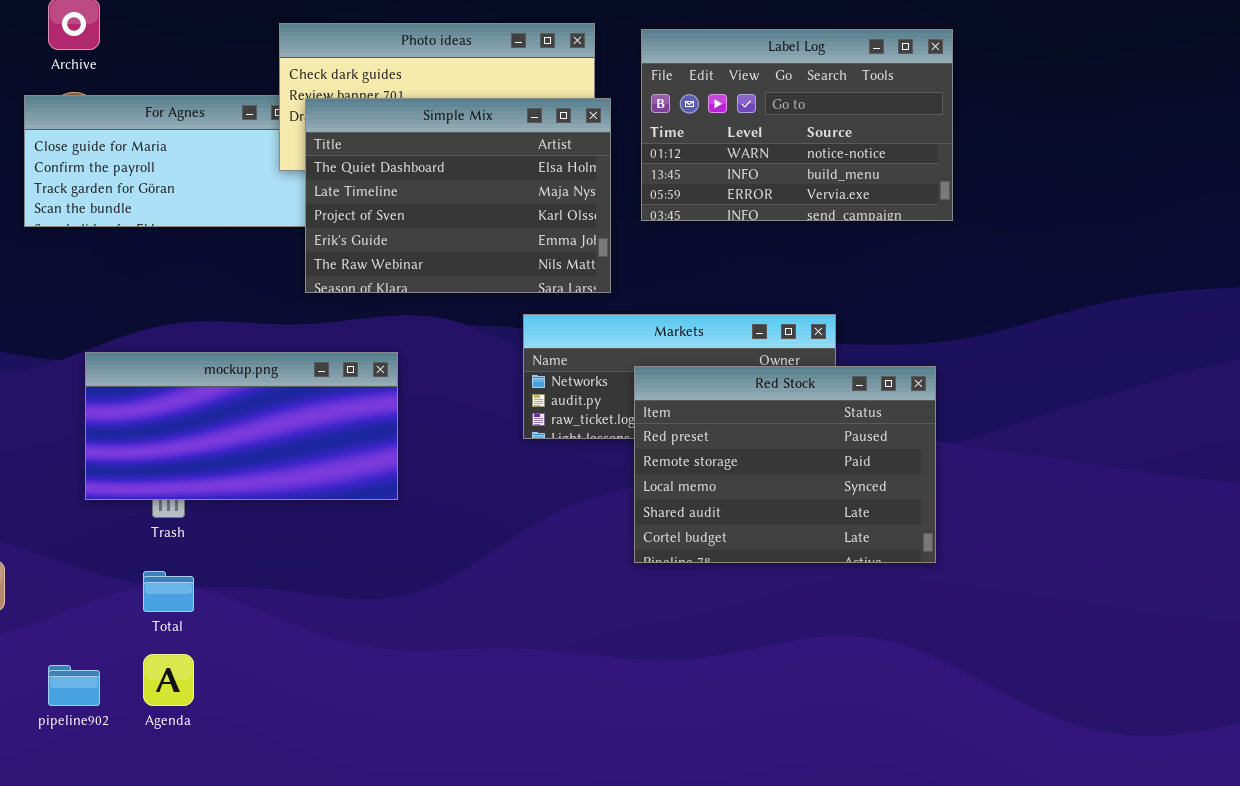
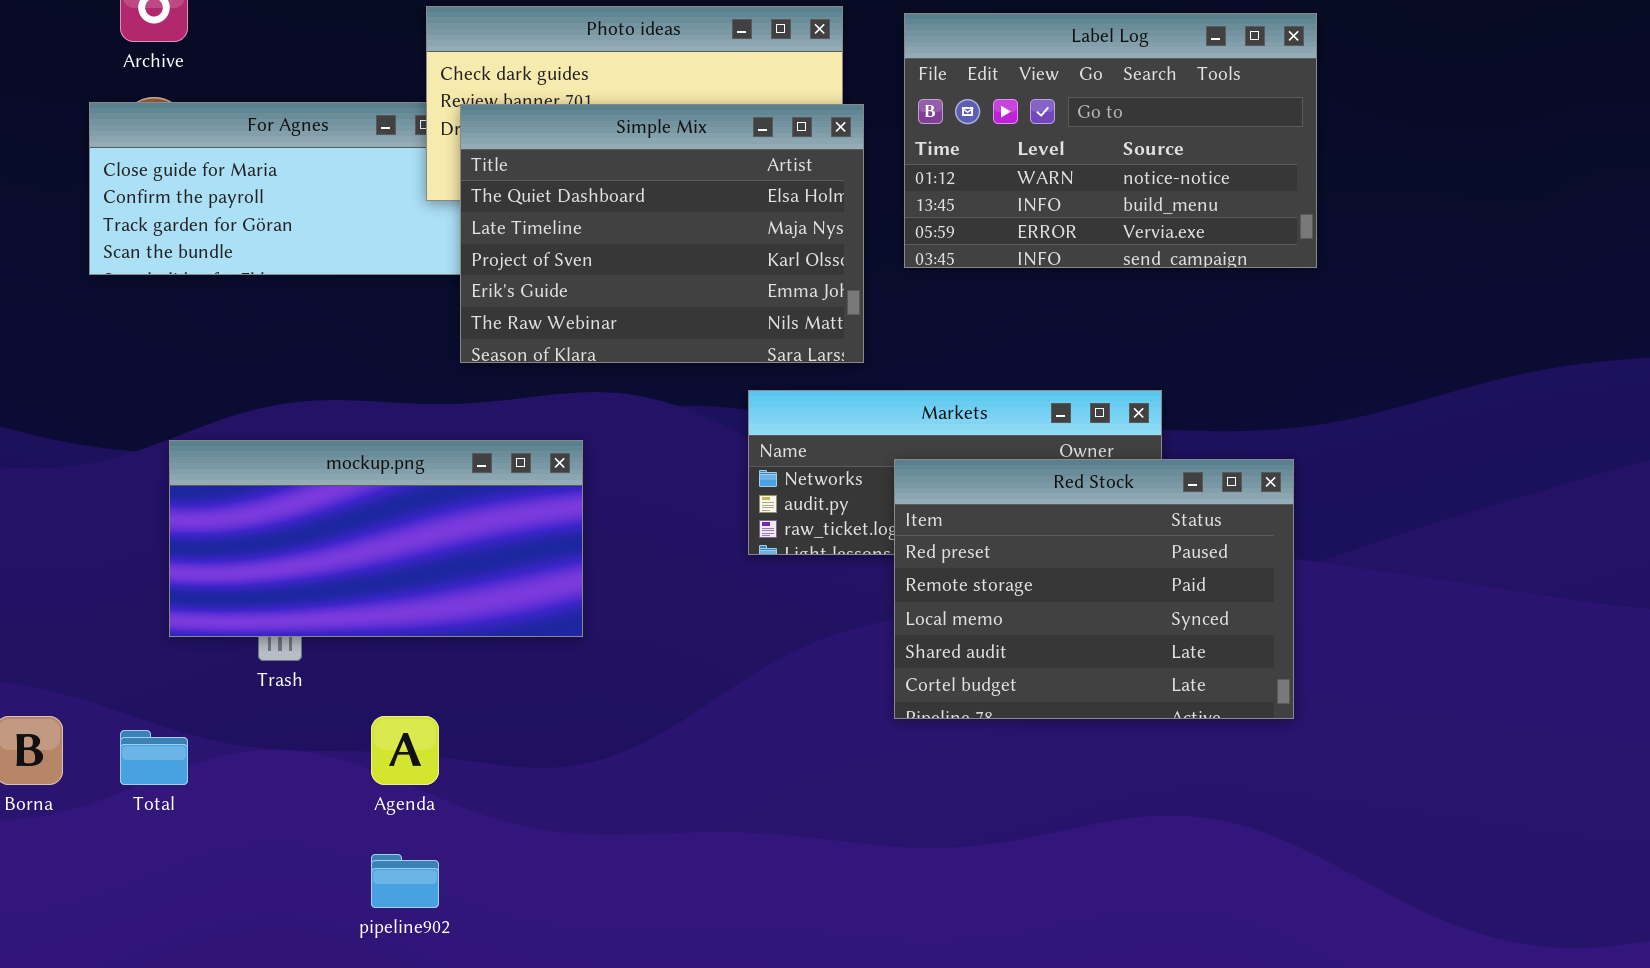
Total: [143,571,194,612] -> [120,730,188,785], moved
Agenda: [143,654,194,706] -> [371,716,439,785], moved
pipeline902: [48,665,100,706] -> [371,854,439,908], moved

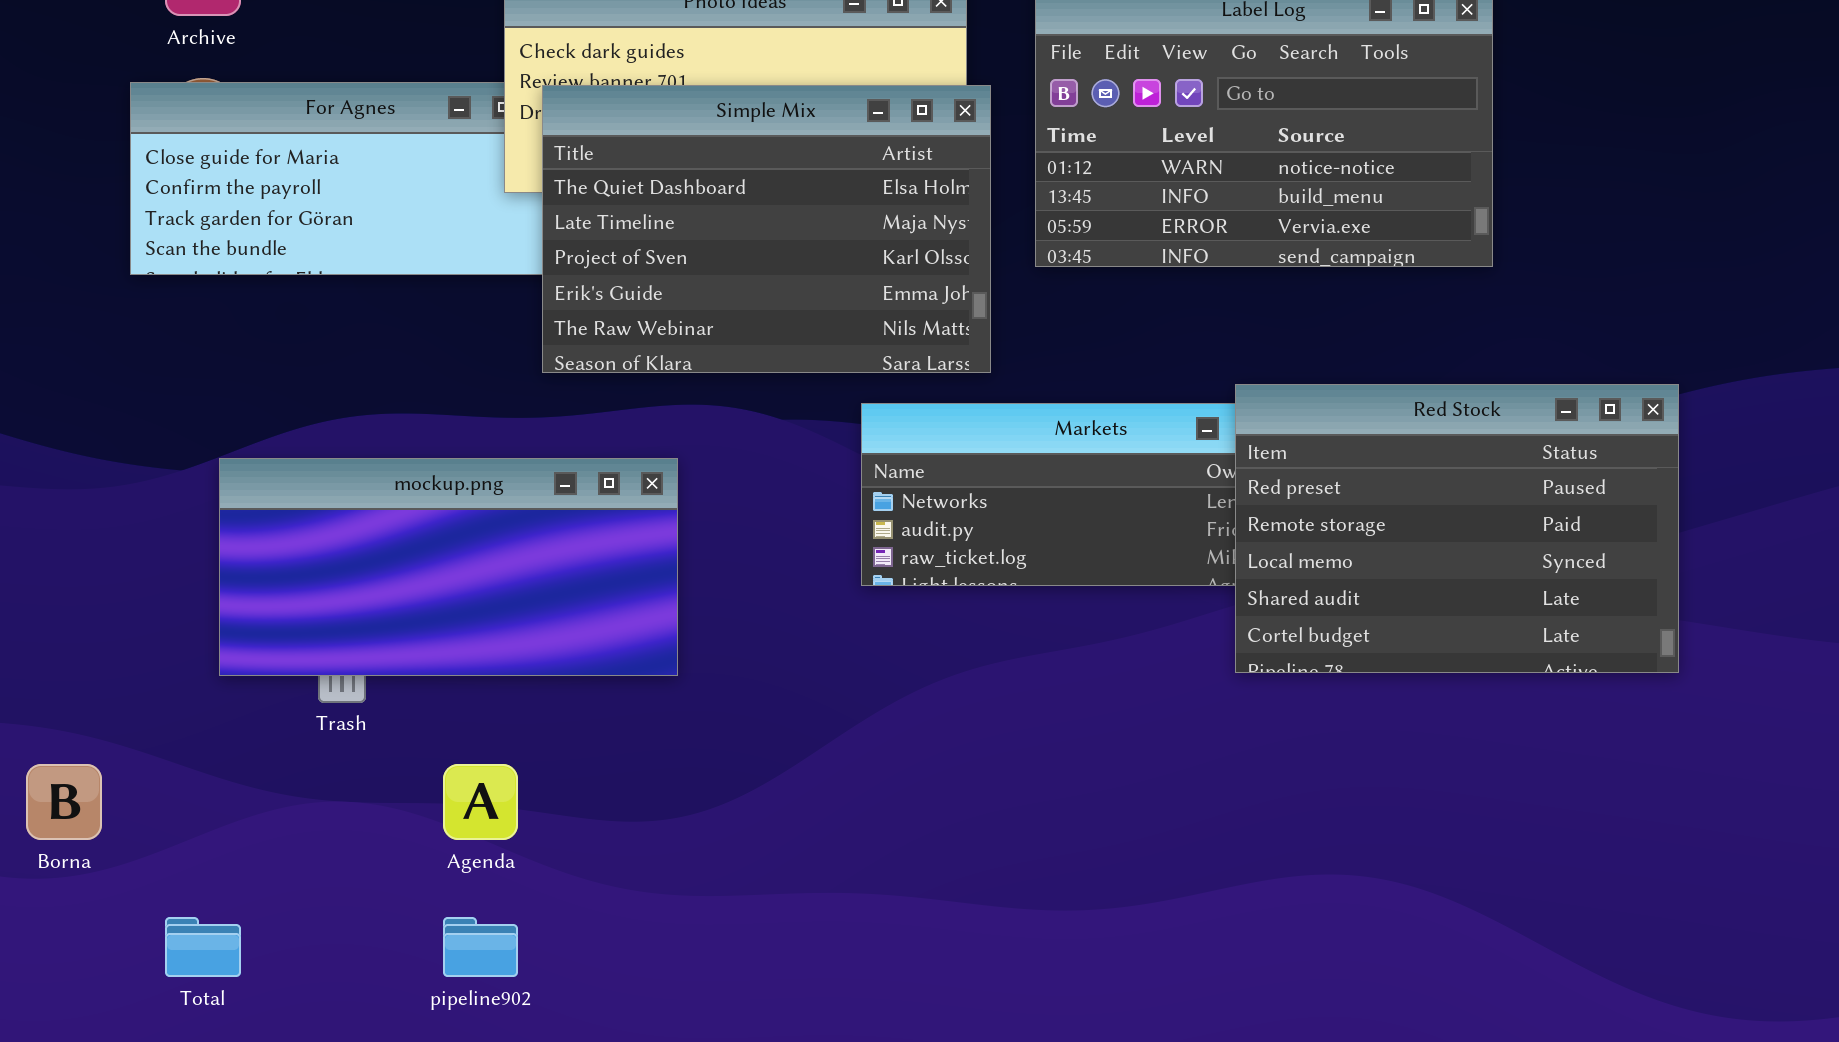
Red Stock: [894,459,1294,719] -> [1235,384,1679,673], moved
Total: [120,730,188,785] -> [165,917,241,977], moved

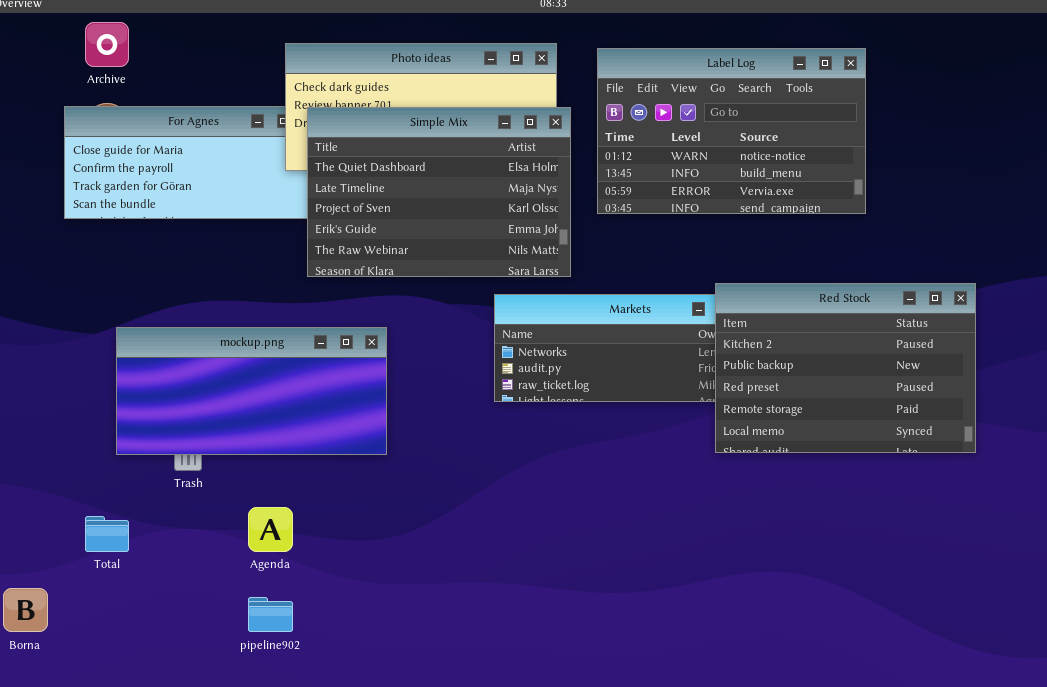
Red Stock: [1235,384,1679,673] -> [715,283,976,453], scrolled up 2 rows
Borna: [26,764,102,840] -> [3,588,48,632], moved
Total: [165,917,241,977] -> [85,516,129,552], moved

